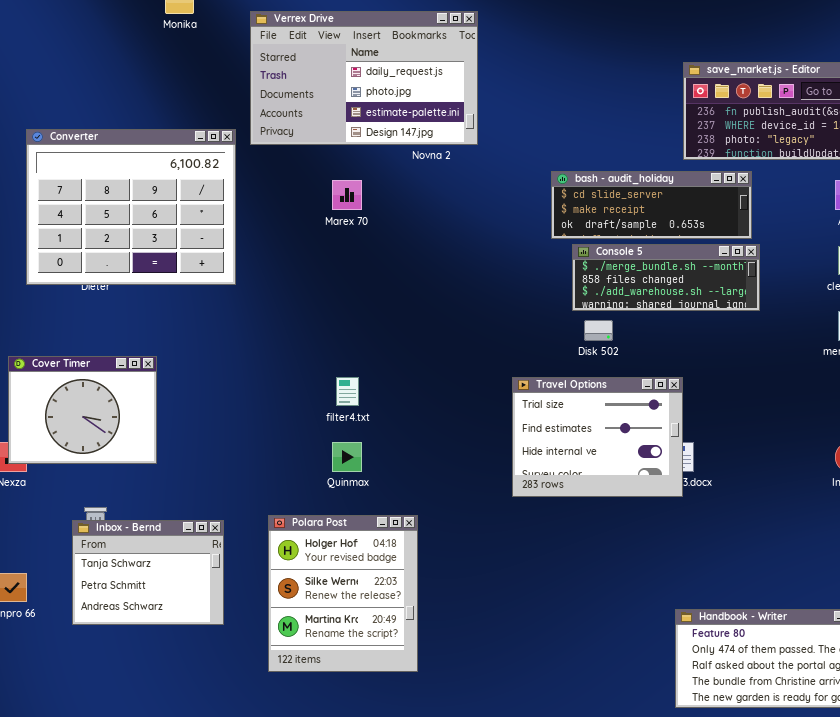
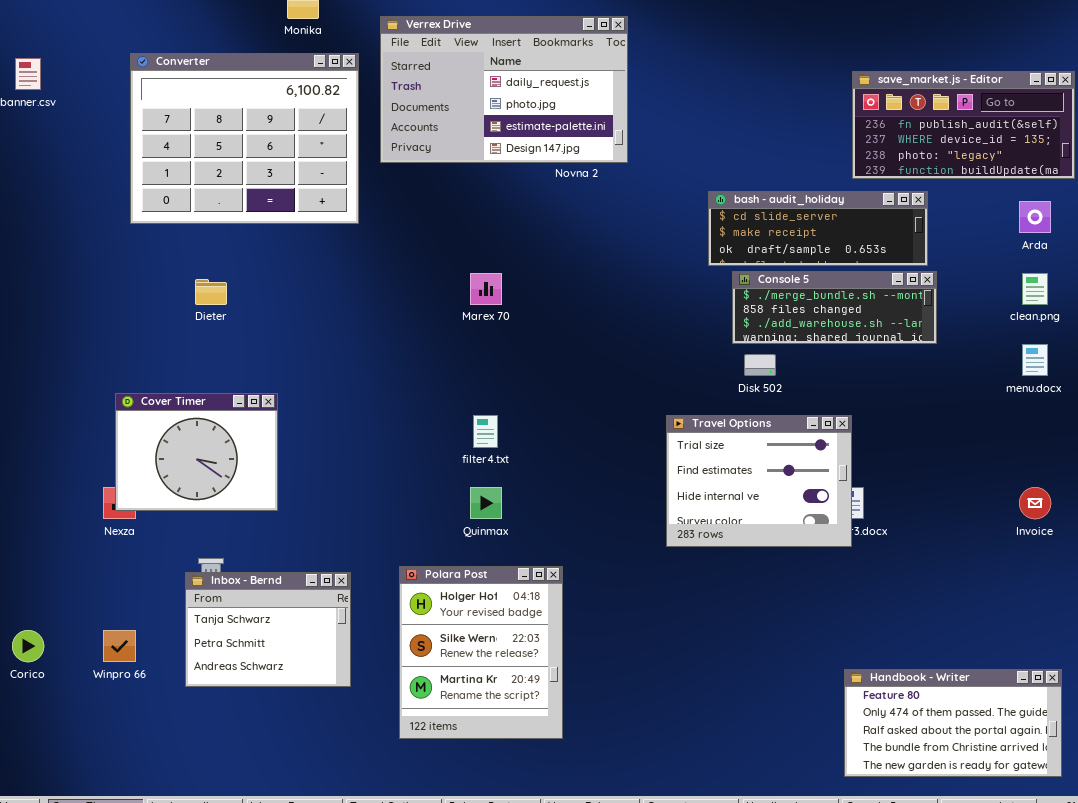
Converter: [26,129,236,285] -> [130,53,359,224], moved
Marex 70: [332,180,362,210] -> [470,273,502,305], moved

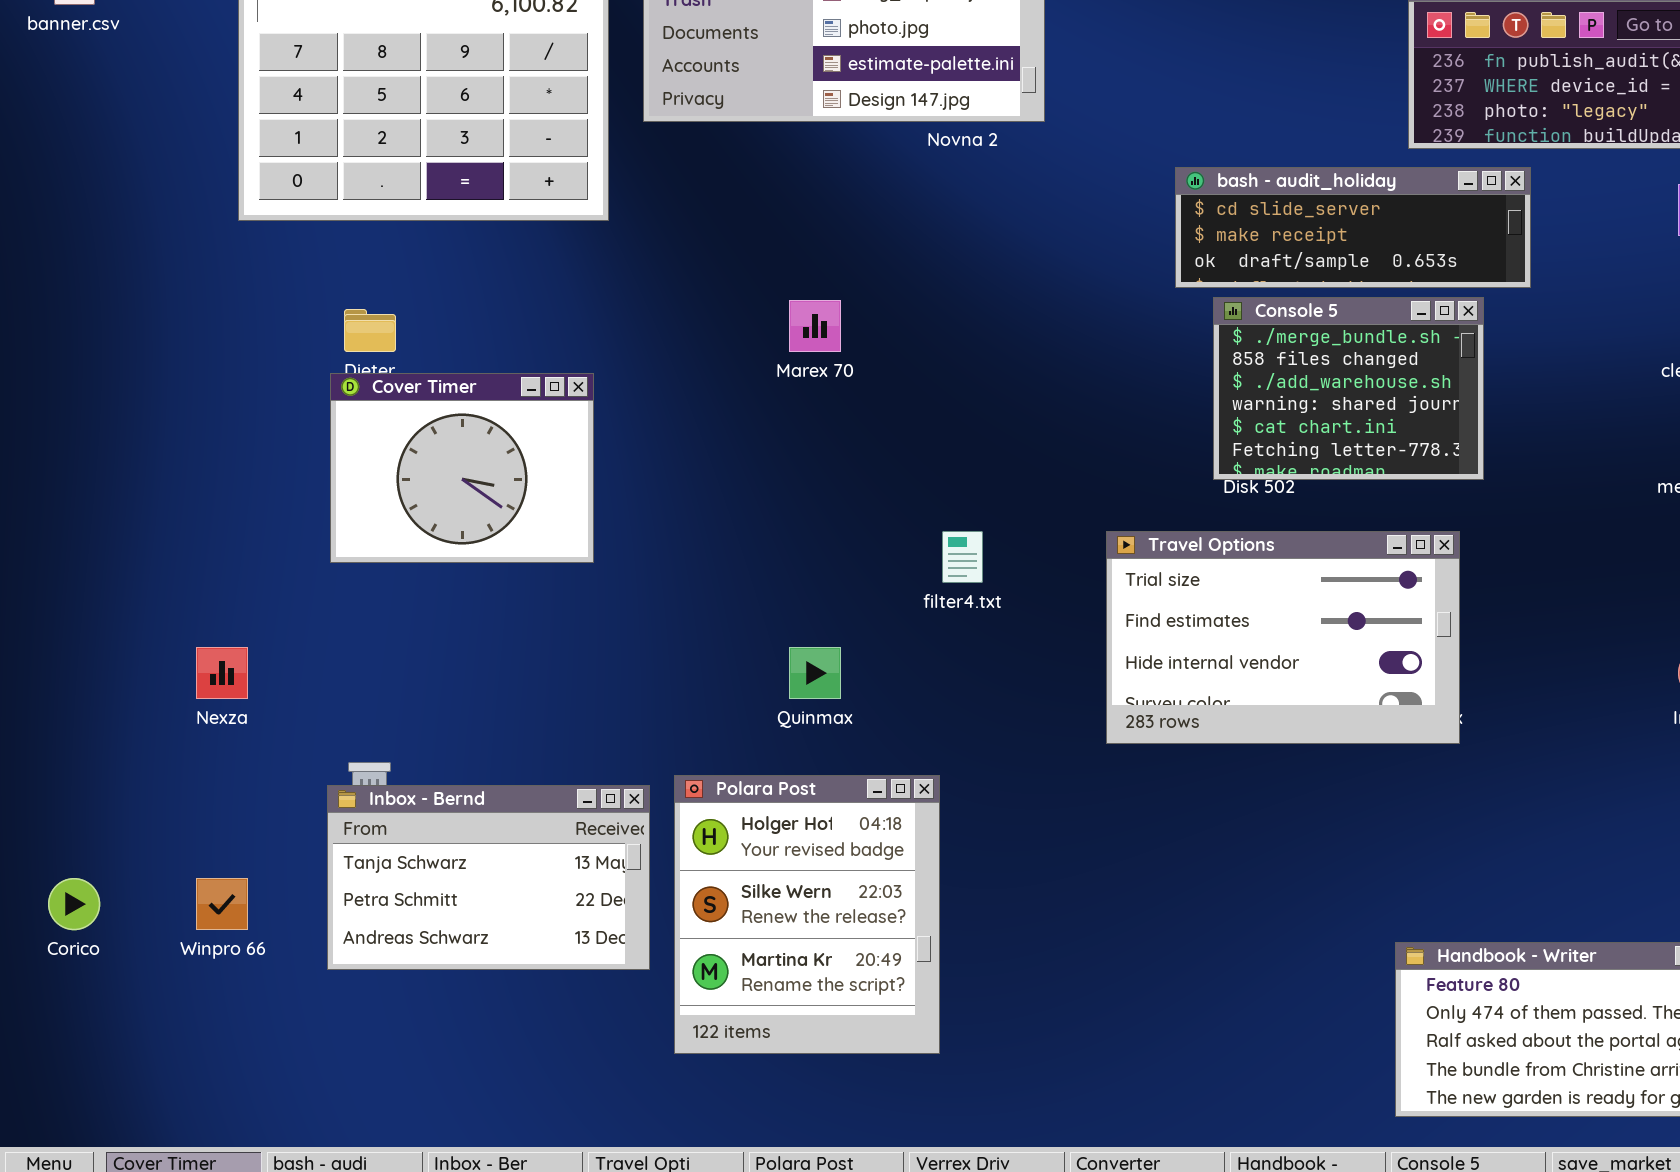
Console 5: [732,271,937,344] -> [1213,297,1484,480], resized
Cover Timer: [115,393,278,511] -> [330,373,594,563], moved
filter4.txt: [473,415,498,448] -> [942,531,983,583], moved
Travel Options: [666,415,852,547] -> [1106,531,1460,744], resized
Inbox - Bernd: [185,572,351,687] -> [327,785,650,970], resized

